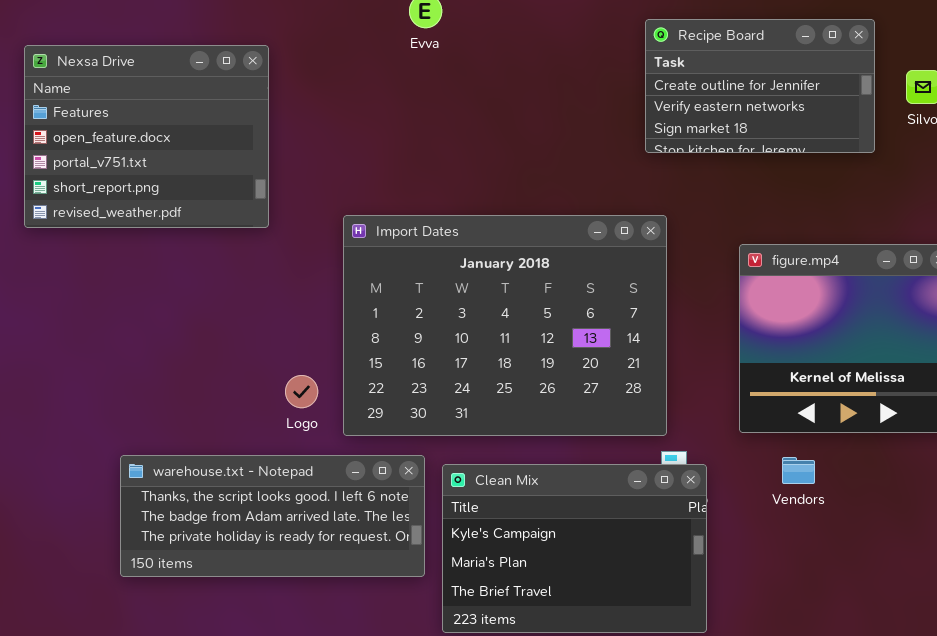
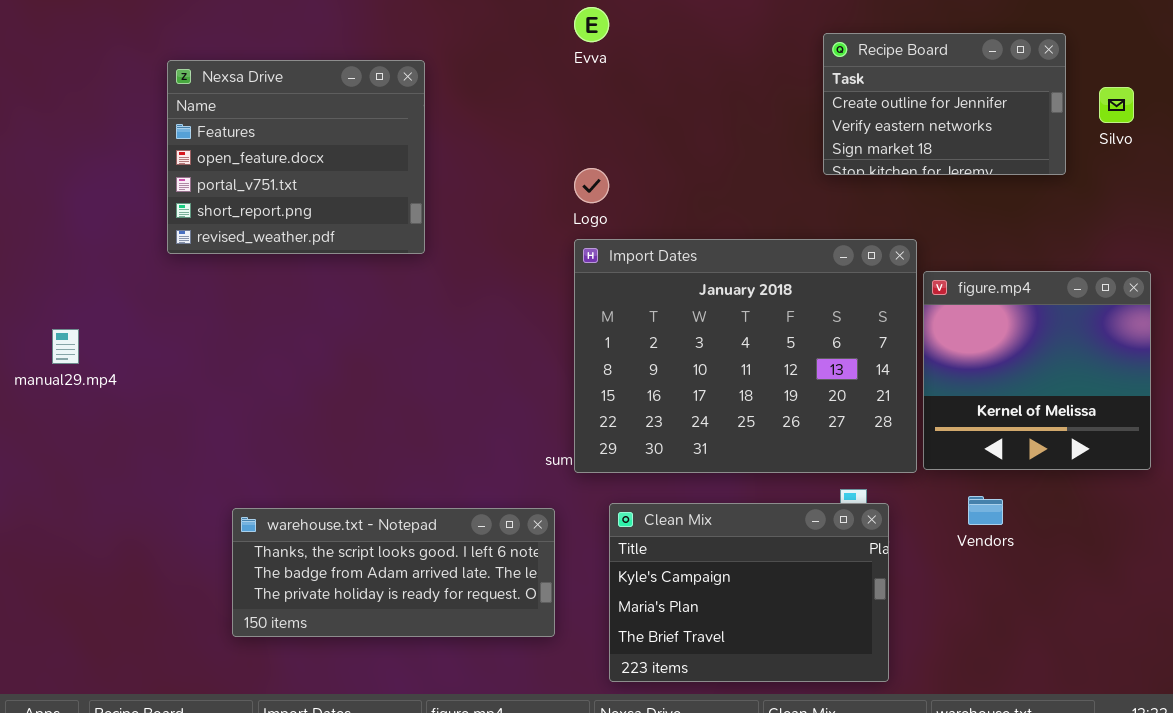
Import Dates: [343,215,667,436] -> [574,239,917,473], moved
Logo: [285,375,318,408] -> [574,168,609,203], moved
warehouse.txt - Notepad: [120,455,425,577] -> [232,508,555,637], moved

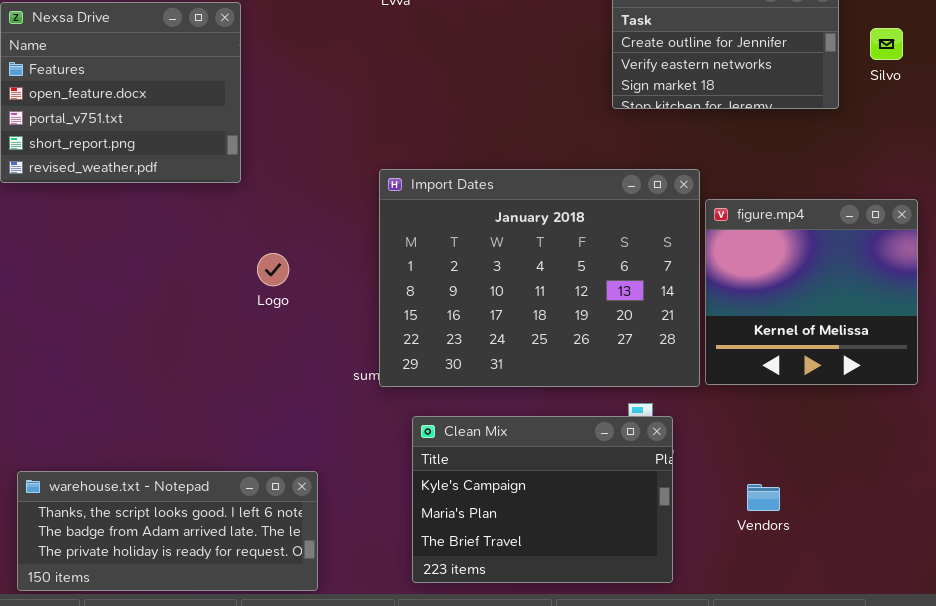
Logo: [574,168,609,203] -> [257,253,289,286], moved
Vendors: [968,496,1003,525] -> [747,484,780,511], moved
warehouse.txt - Notepad: [232,508,555,637] -> [17,471,318,591], moved

